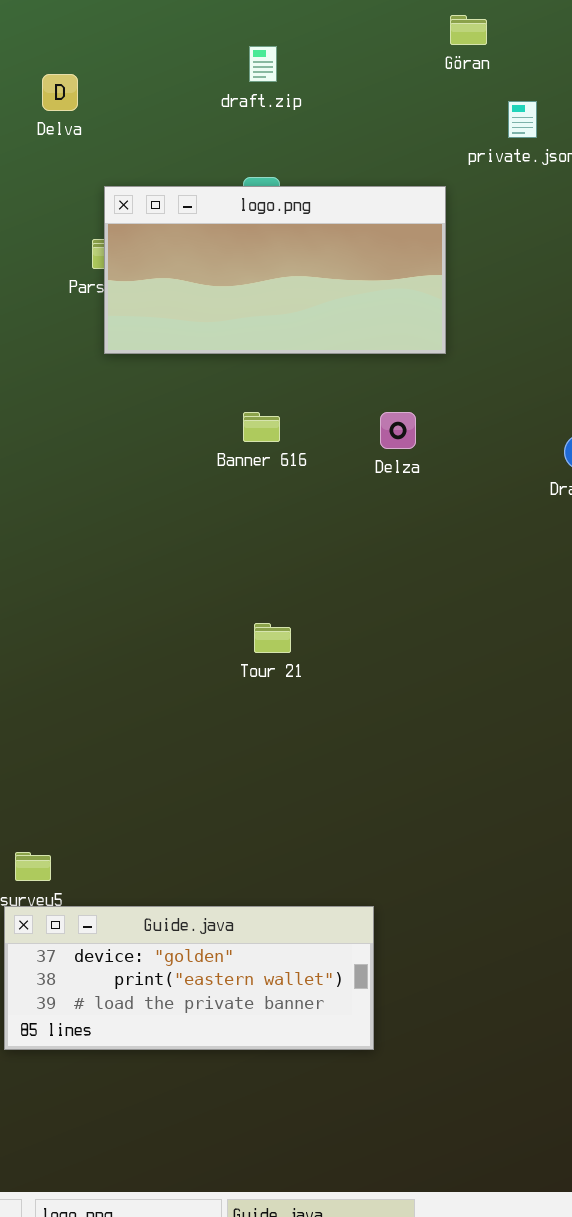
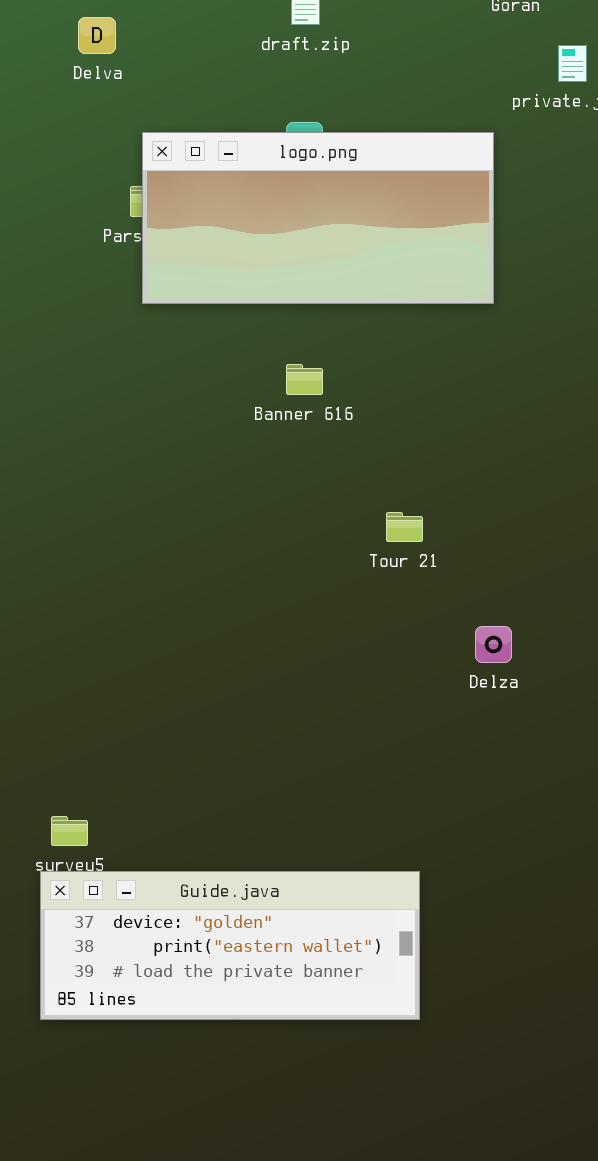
Delza: [380,412,416,449] -> [475,626,512,663], moved
Tour 21: [254,623,291,653] -> [386,512,423,542], moved

